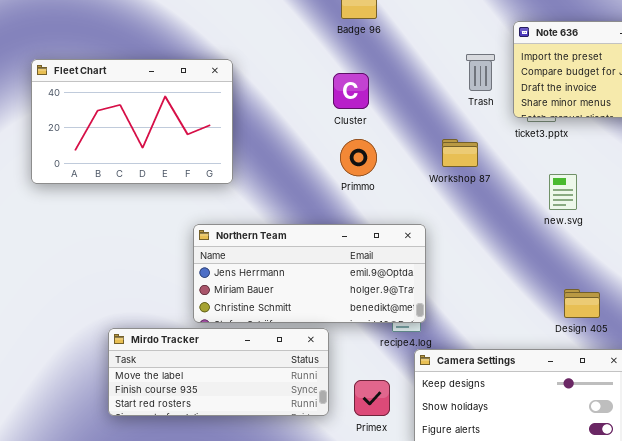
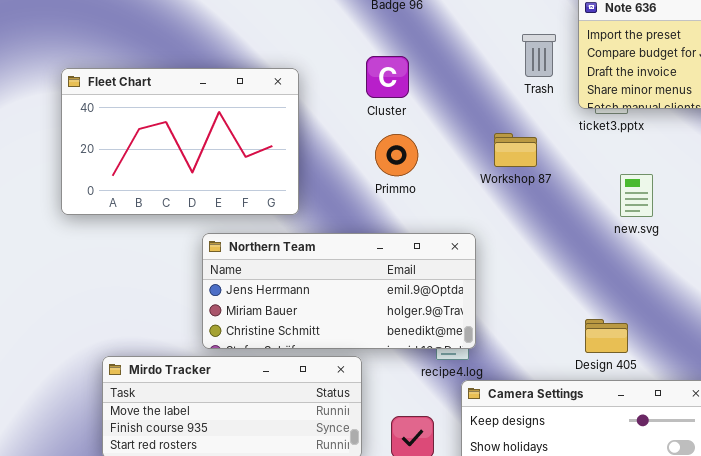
Fleet Chart: [31,59,233,184] -> [61,68,299,215], moved
Design 405: [564,289,600,318] -> [585,319,628,353], moved

